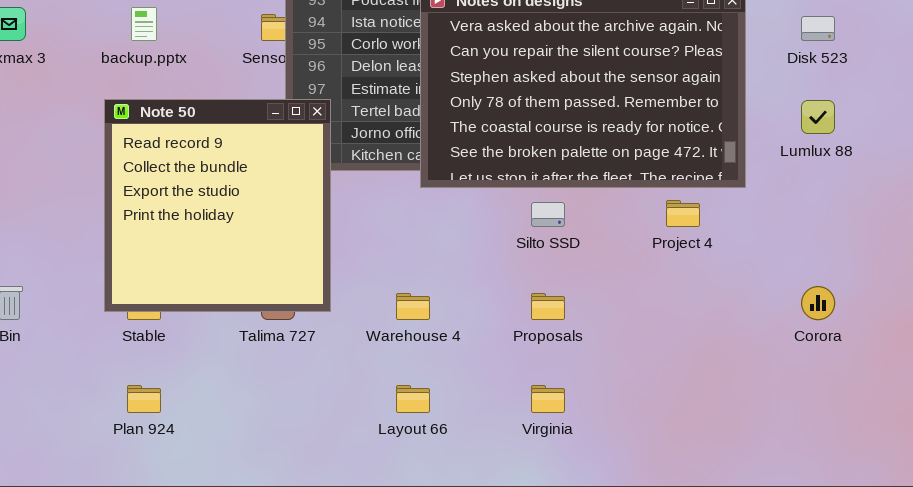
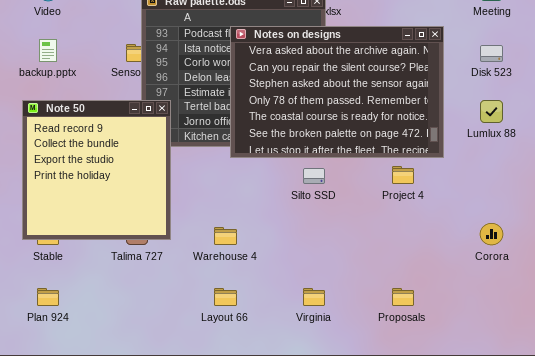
Proposals: [531,293,565,320] -> [392,288,414,306], moved

